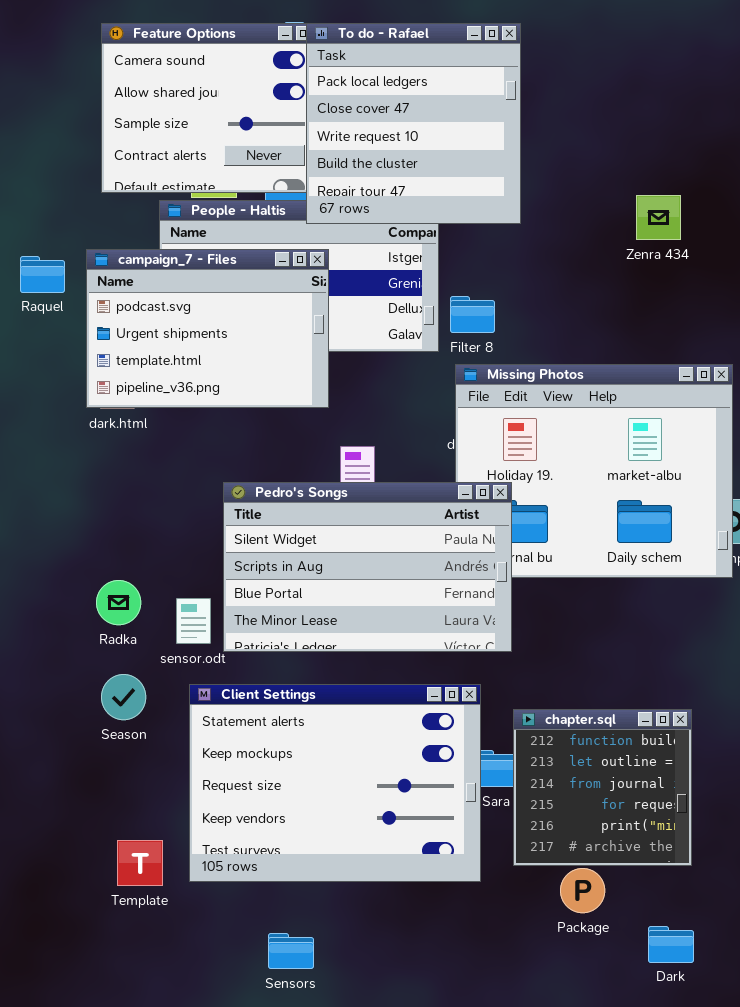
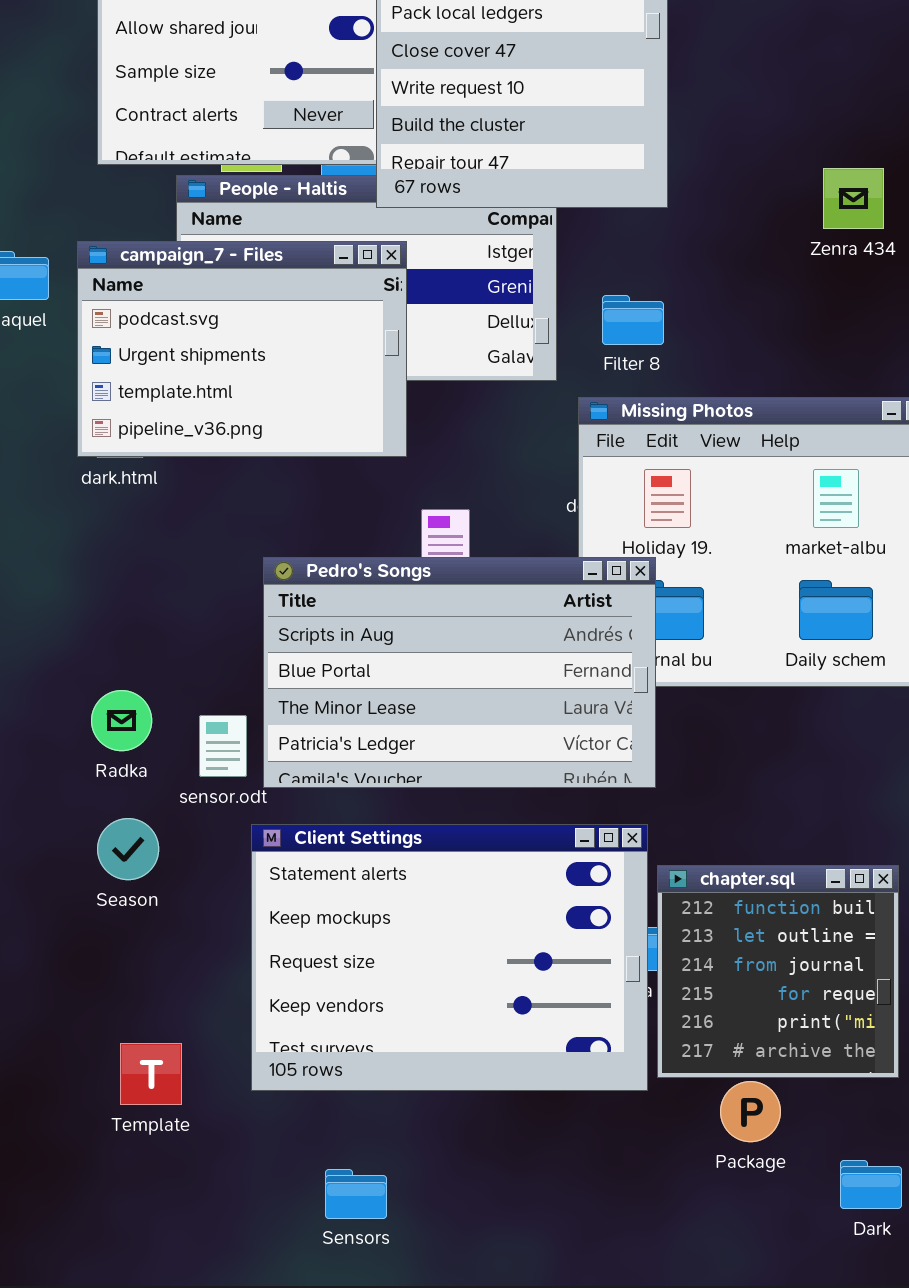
Filter 8: [450,296,495,333] -> [602,295,664,345], moved
Pedro's Songs: [223,482,512,652] -> [263,557,656,788], scrolled down 1 row
Client Settings: [189,684,481,882] -> [251,824,648,1091], moved

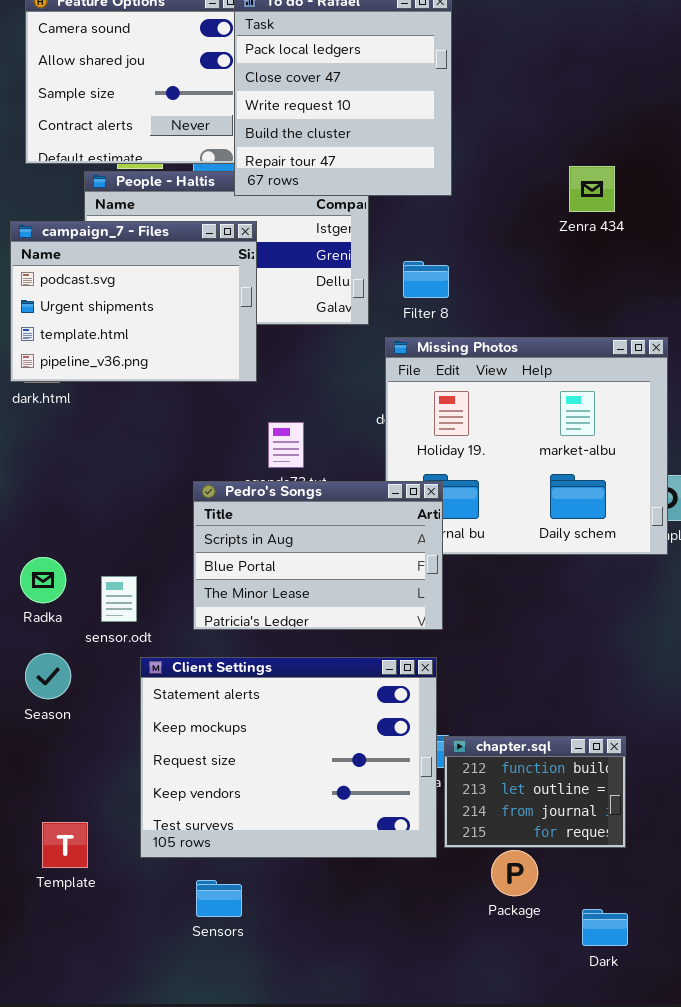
Pedro's Songs: [263,557,656,788] -> [193,481,443,630], resized
chapter.sql: [657,865,899,1078] -> [444,736,626,848], resized
Sensors: [325,1169,387,1219] -> [196,880,242,917], moved

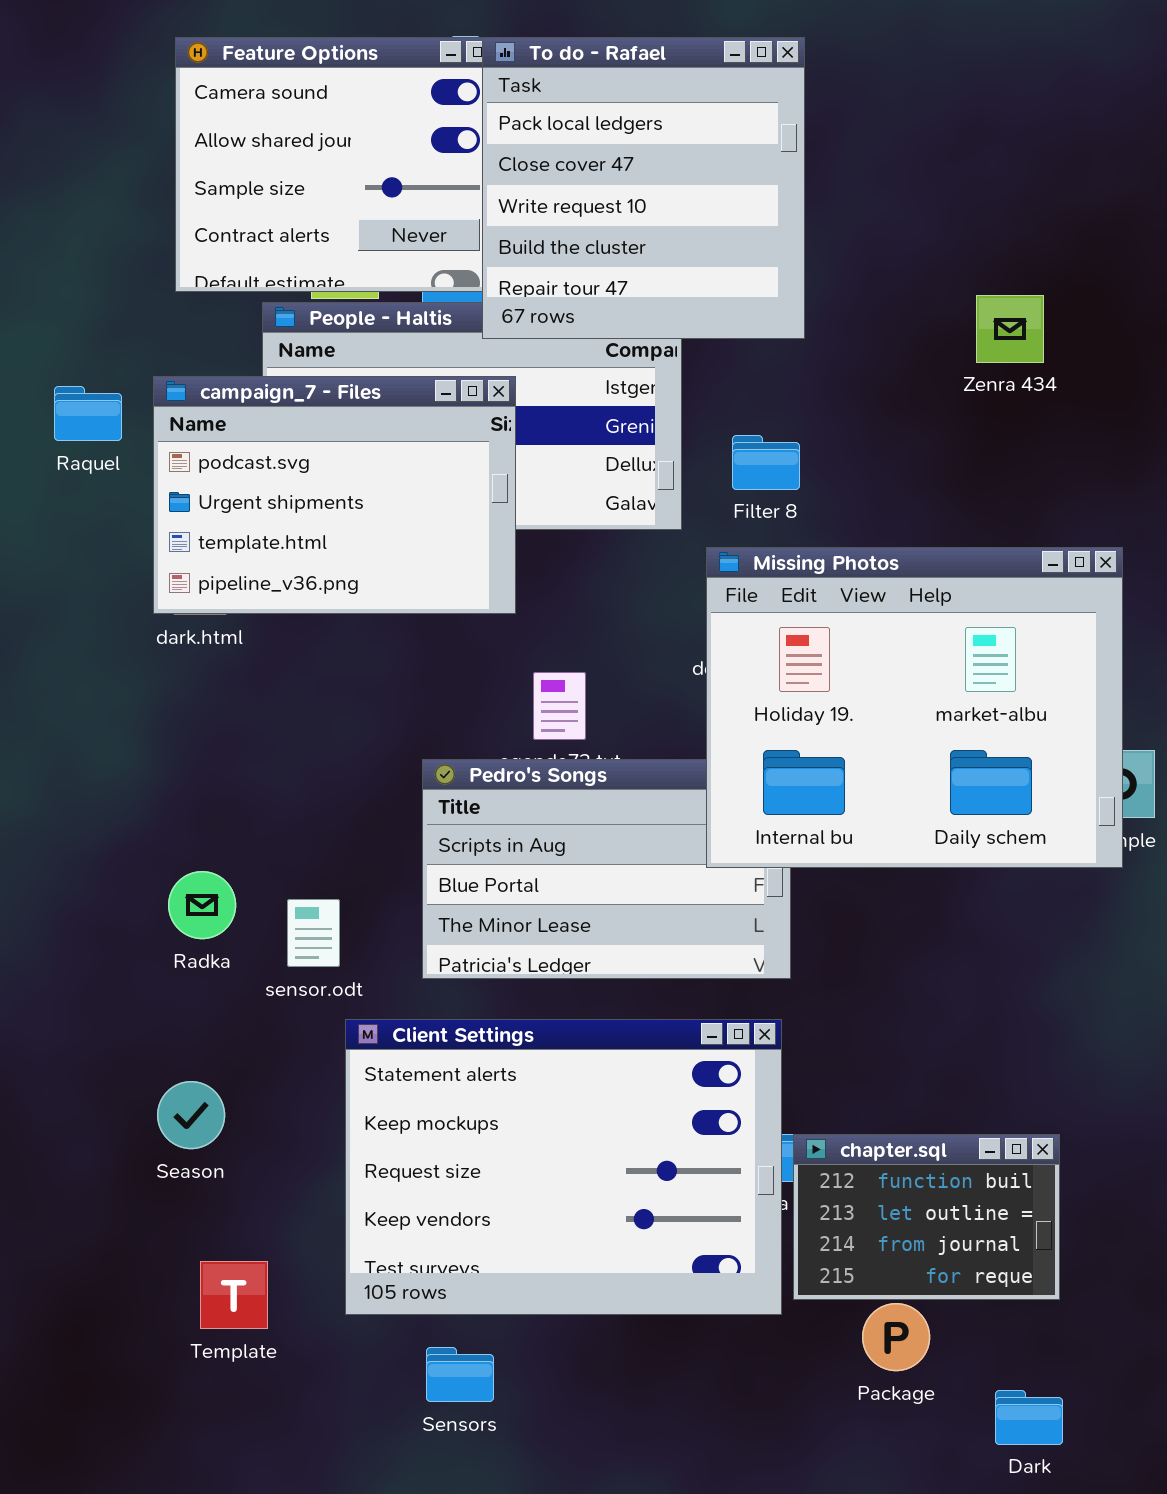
Missing Photos: [385,337,668,555] -> [706,547,1123,868], raised
Season: [25,653,71,699] -> [157,1081,225,1149], moved

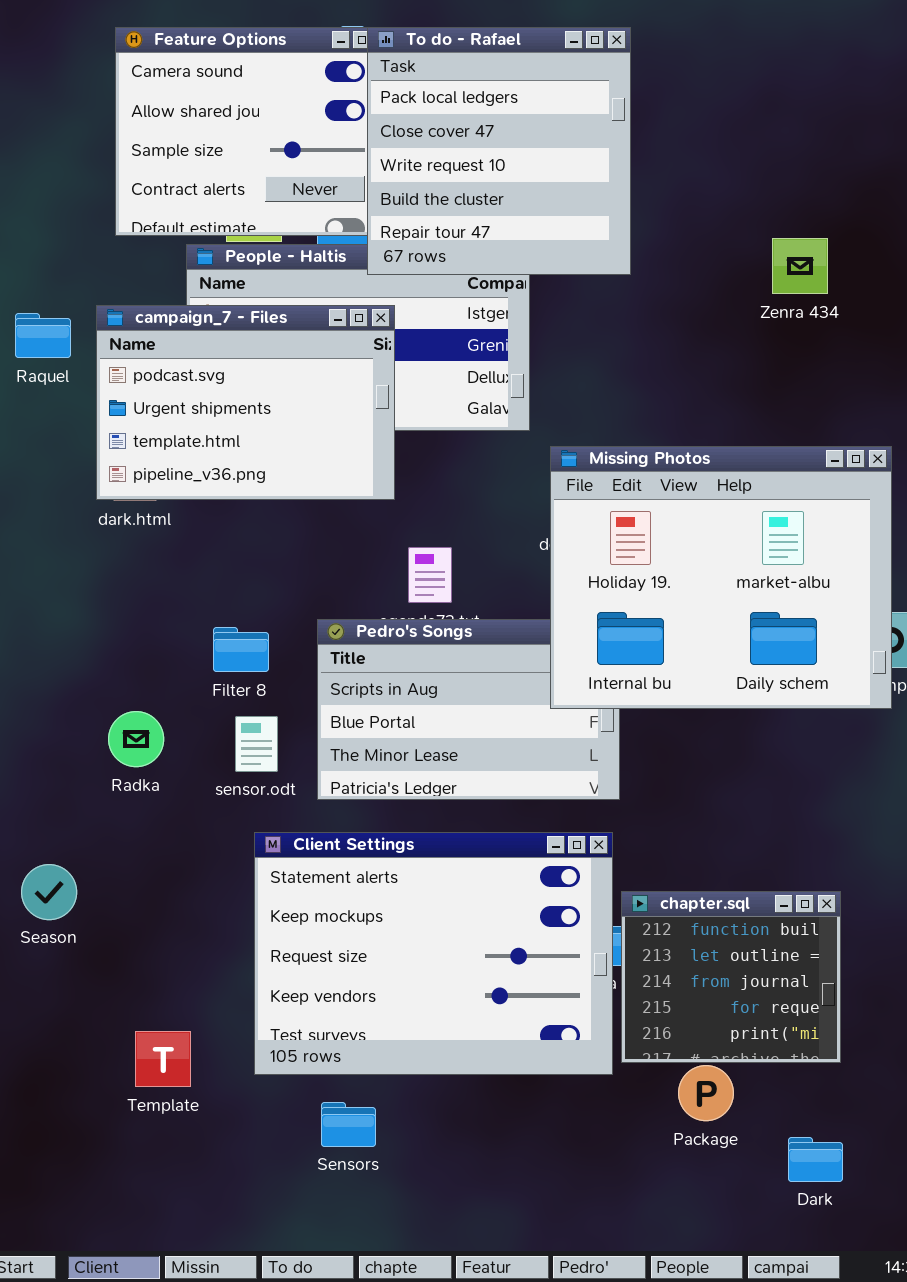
Filter 8: [732,435,800,490] -> [213,627,269,672], moved
sensor.odt: [287,899,340,967] -> [235,716,278,772], moved
Season: [157,1081,225,1149] -> [21,864,77,920], moved
chapter.sql: [793,1134,1060,1300] -> [621,891,841,1063], resized

